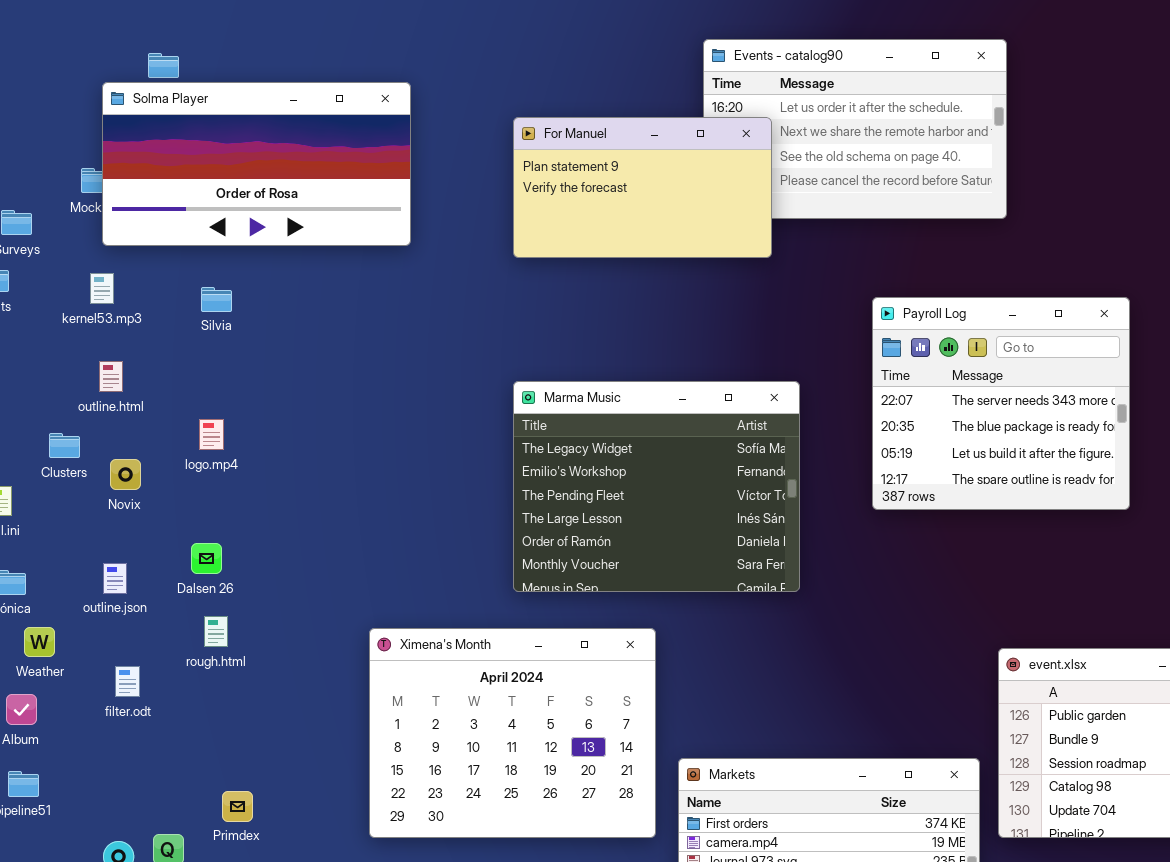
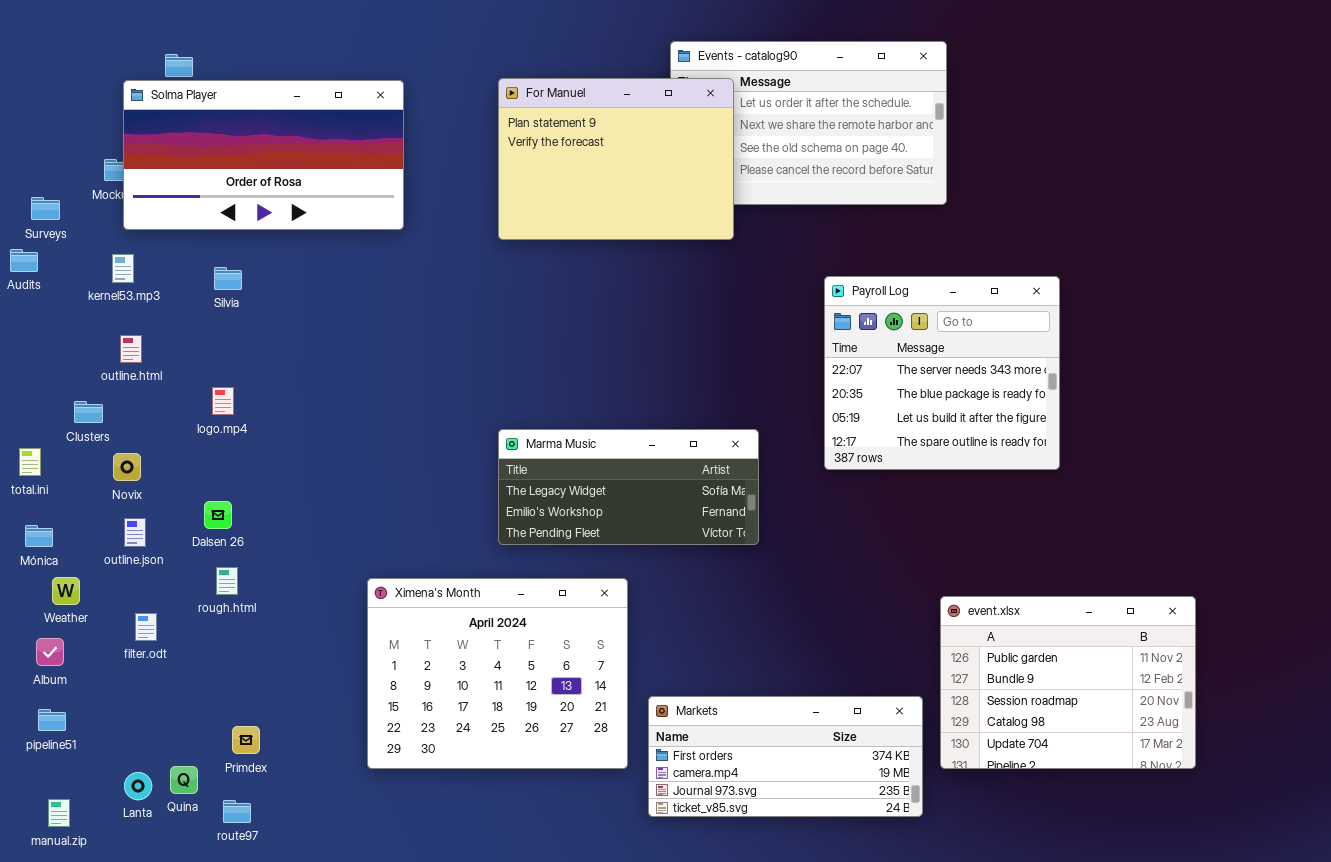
For Manuel: [513,117,772,258] -> [498,78,734,240], resized
Marma Music: [513,381,800,592] -> [498,429,759,545], resized
Novix: [110,459,141,490] -> [113,453,141,481], moved

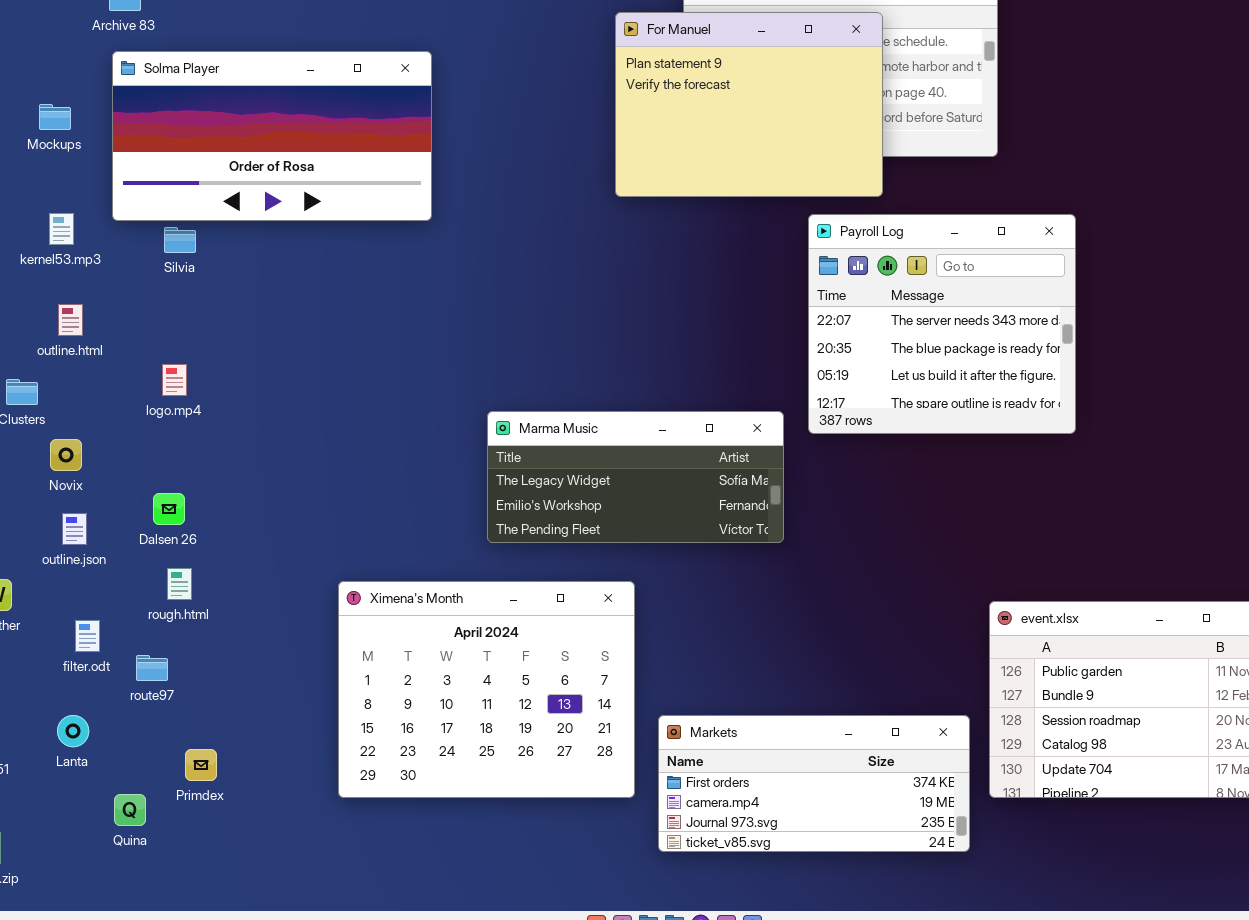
For Manuel: [498,78,734,240] -> [615,12,883,197], moved
Solma Player: [123,80,404,230] -> [112,51,432,221], moved
Payroll Log: [824,276,1060,470] -> [808,214,1076,434], moved
Lanta: [124,772,152,800] -> [57,715,89,747], moved
route97: [223,800,251,823] -> [136,655,168,681], moved

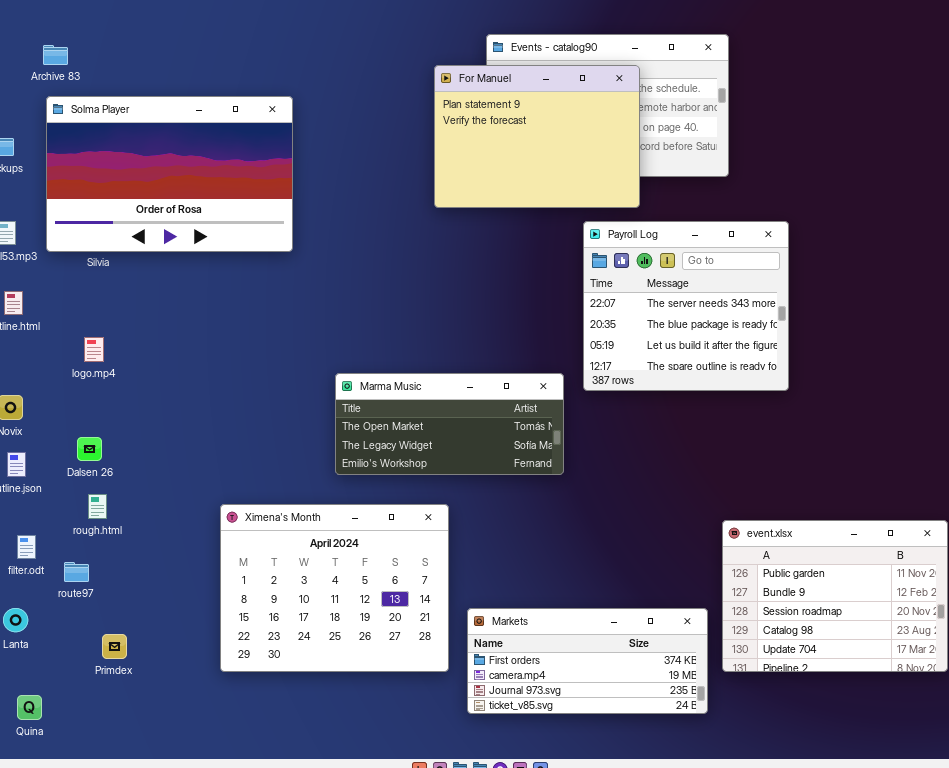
Solma Player: [112,51,432,221] -> [46,96,293,252], resized
Marma Music: [487,411,784,543] -> [335,373,564,475], scrolled up 1 row
Quina: [114,794,146,826] -> [17,695,42,720], moved

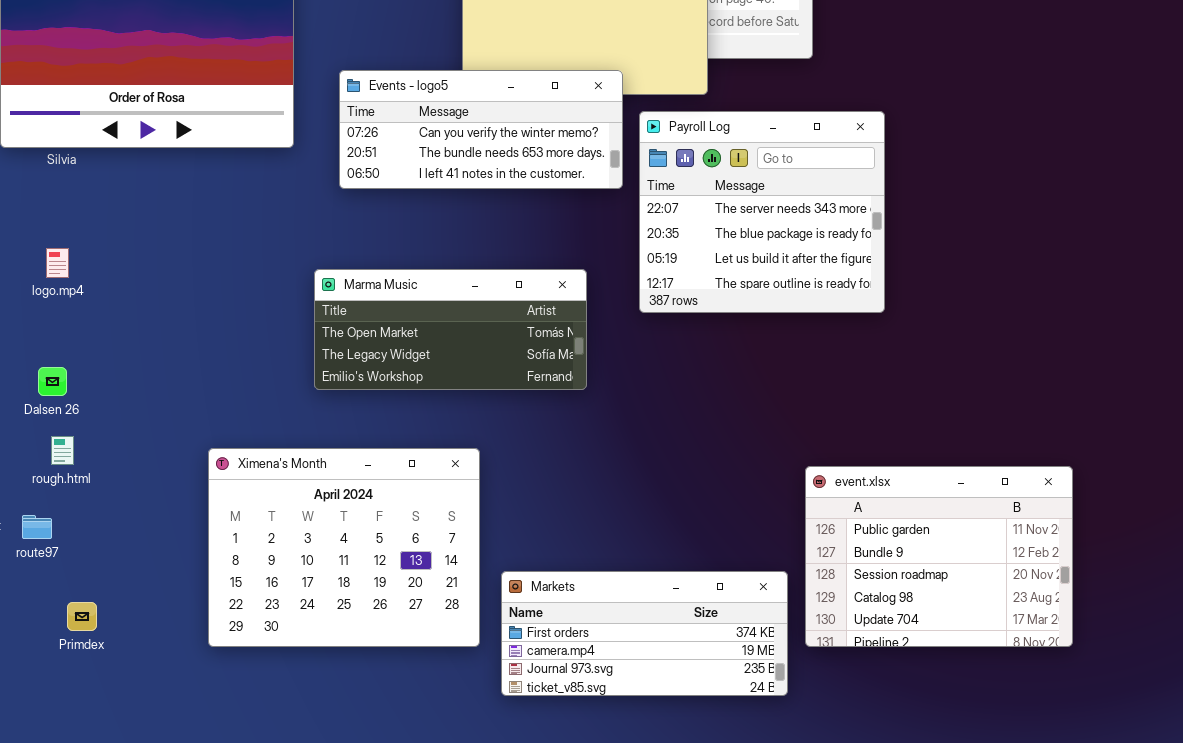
Events - logo5: none -> [339,70,623,189], opened
Marma Music: [335,373,564,475] -> [314,269,587,390], moved

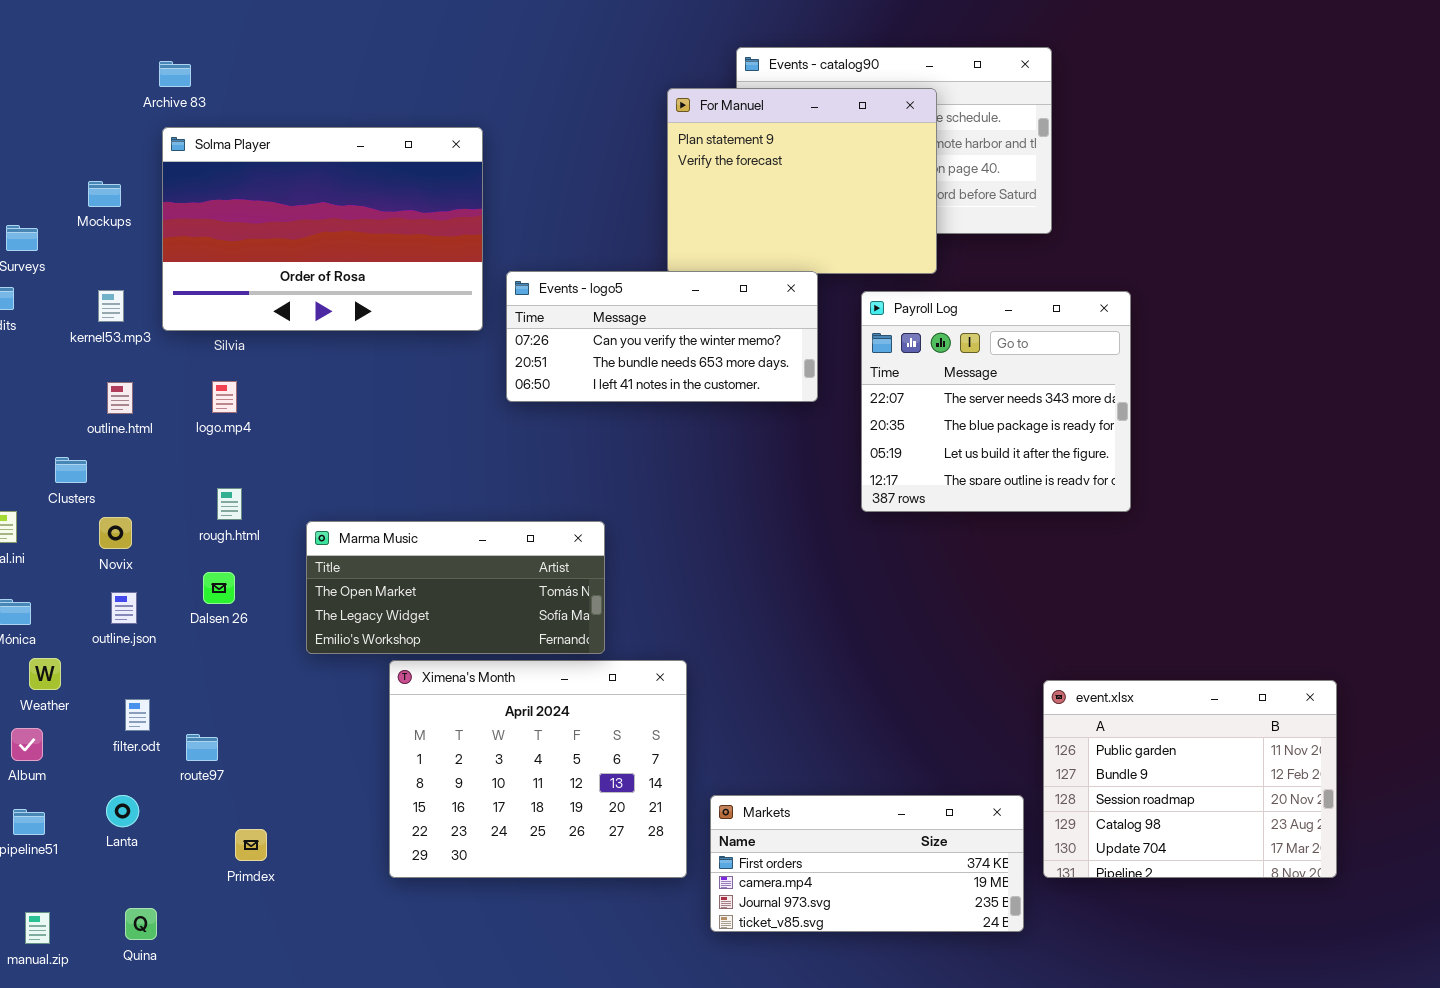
Events - logo5: [339,70,623,189] -> [506,271,818,402], moved
logo.mp4: [46,248,69,278] -> [212,381,237,413], moved
Marma Music: [314,269,587,390] -> [306,521,605,654], moved
rough.html: [51,436,74,465] -> [217,488,242,520], moved

